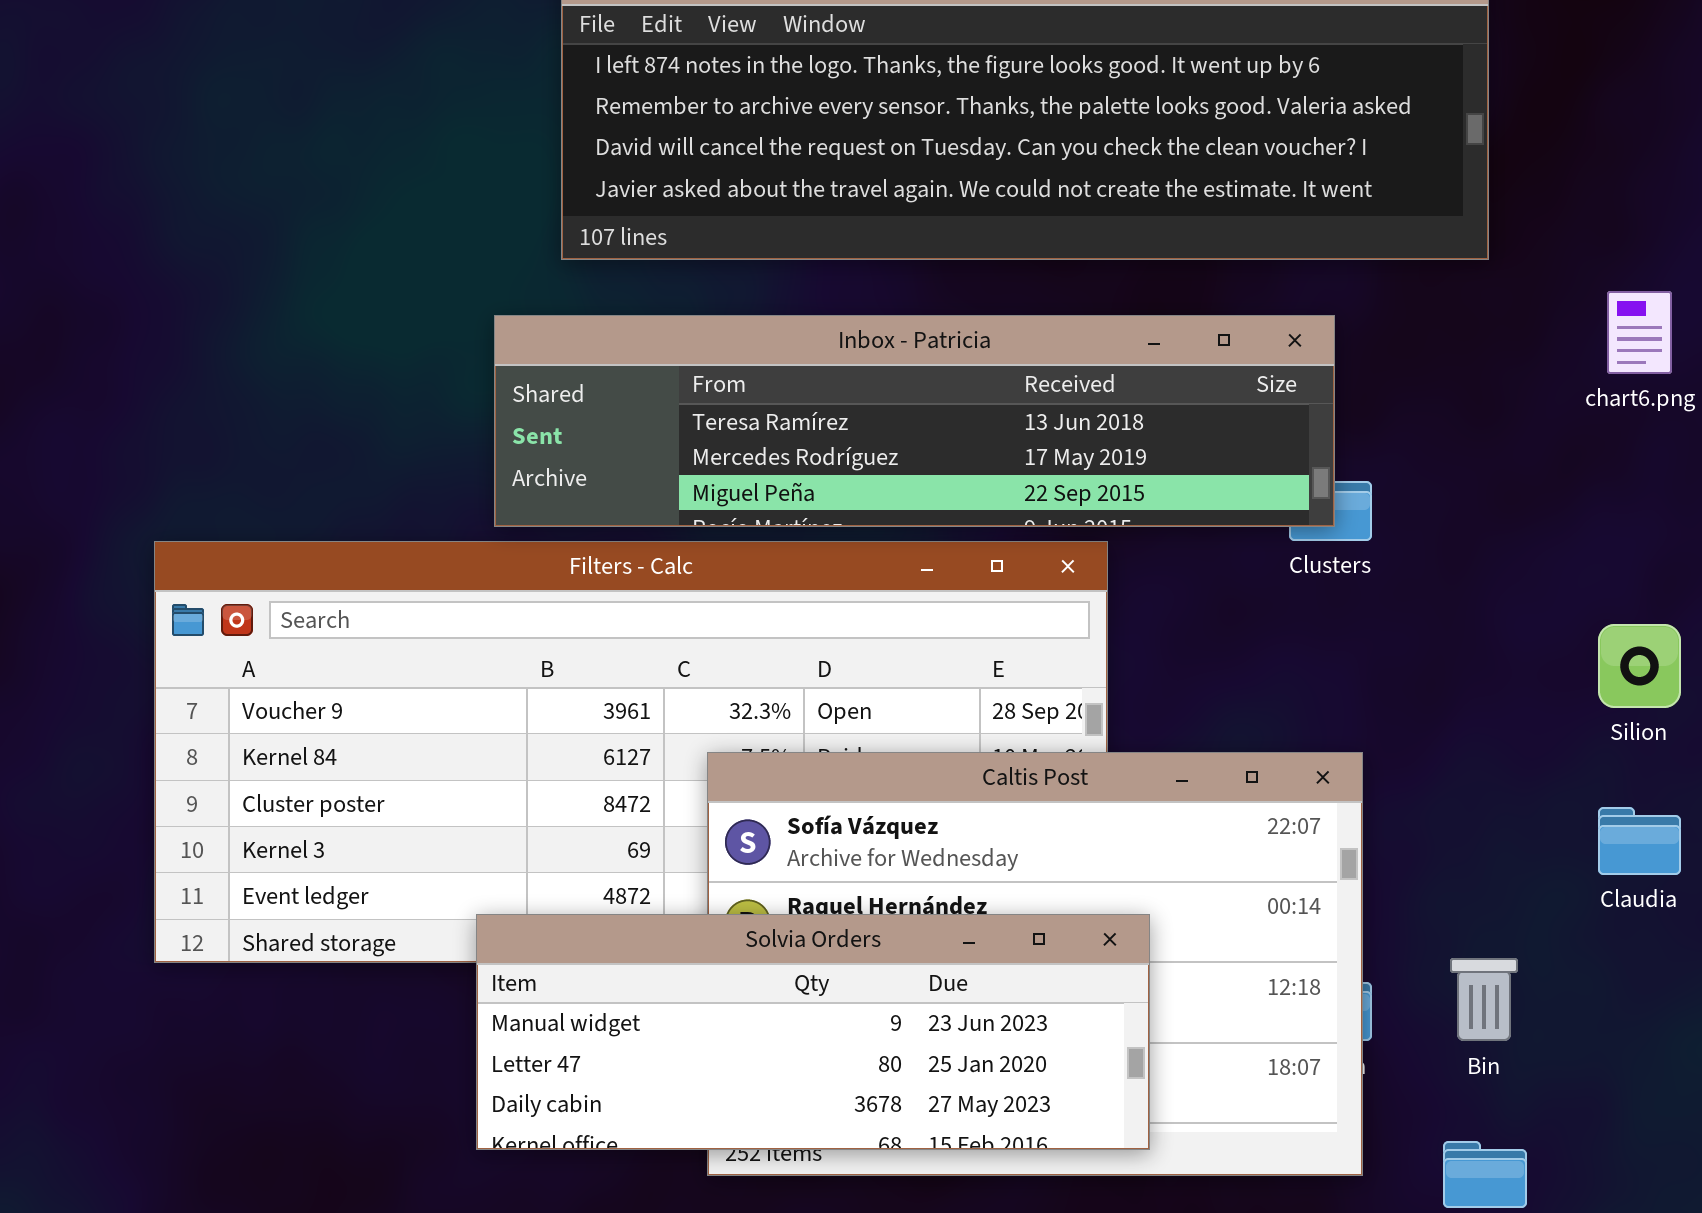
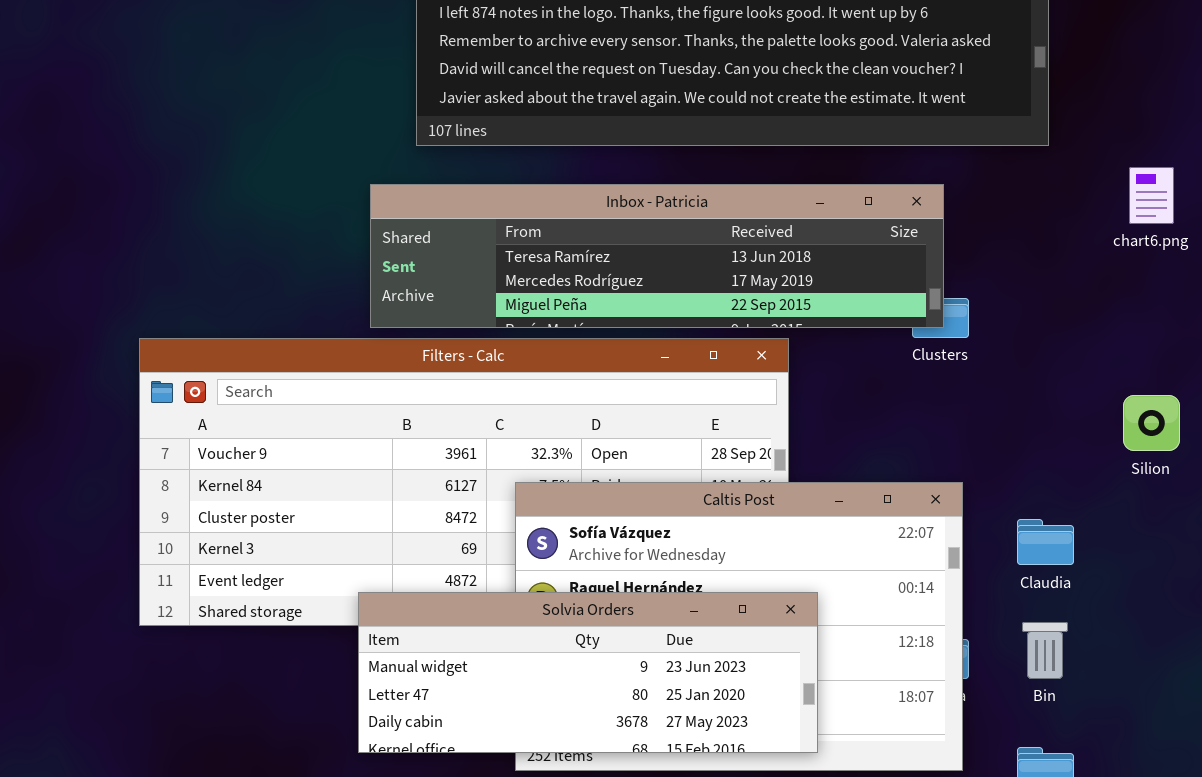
Claudia: [1598,807,1681,875] -> [1017,519,1074,565], moved

